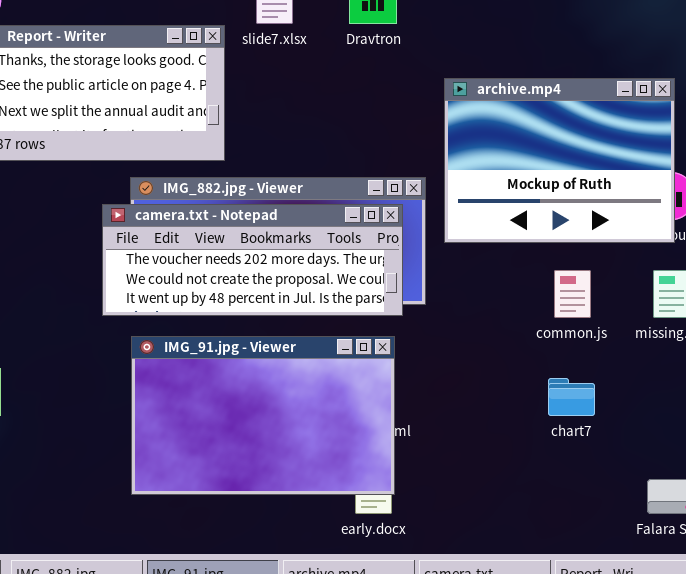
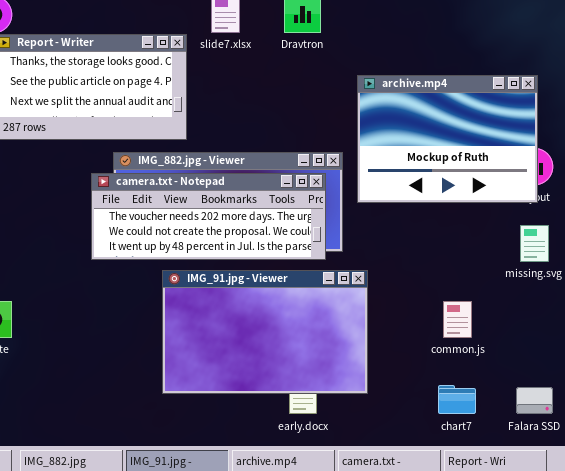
common.js: [554,270,591,318] -> [443,301,472,338], moved
IMG_91.jpg - Viewer: [131,336,395,495] -> [162,270,368,394], moved
chart7: [548,378,595,416] -> [438,385,476,414], moved

